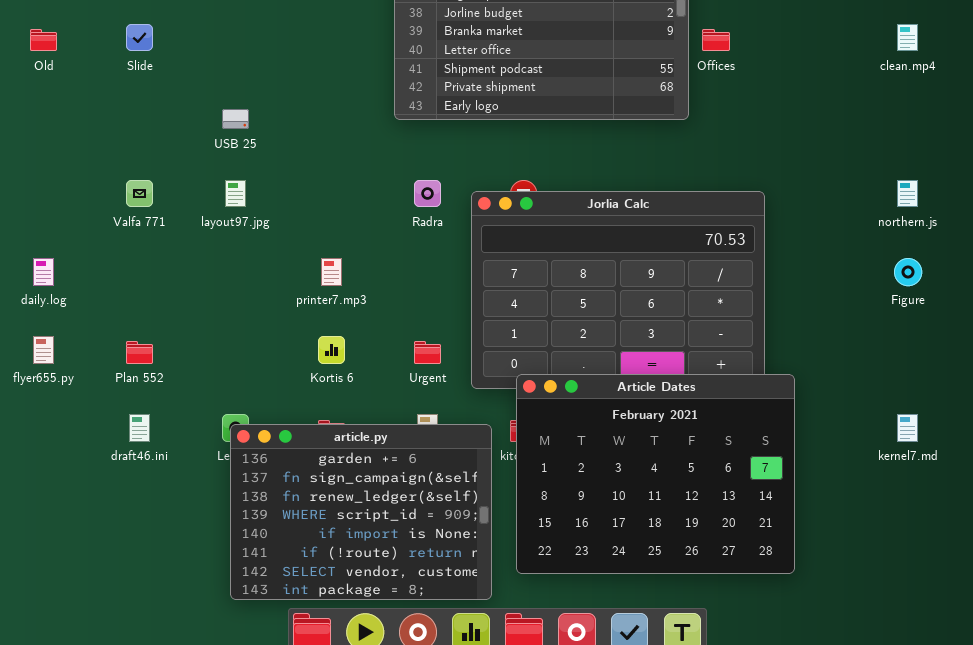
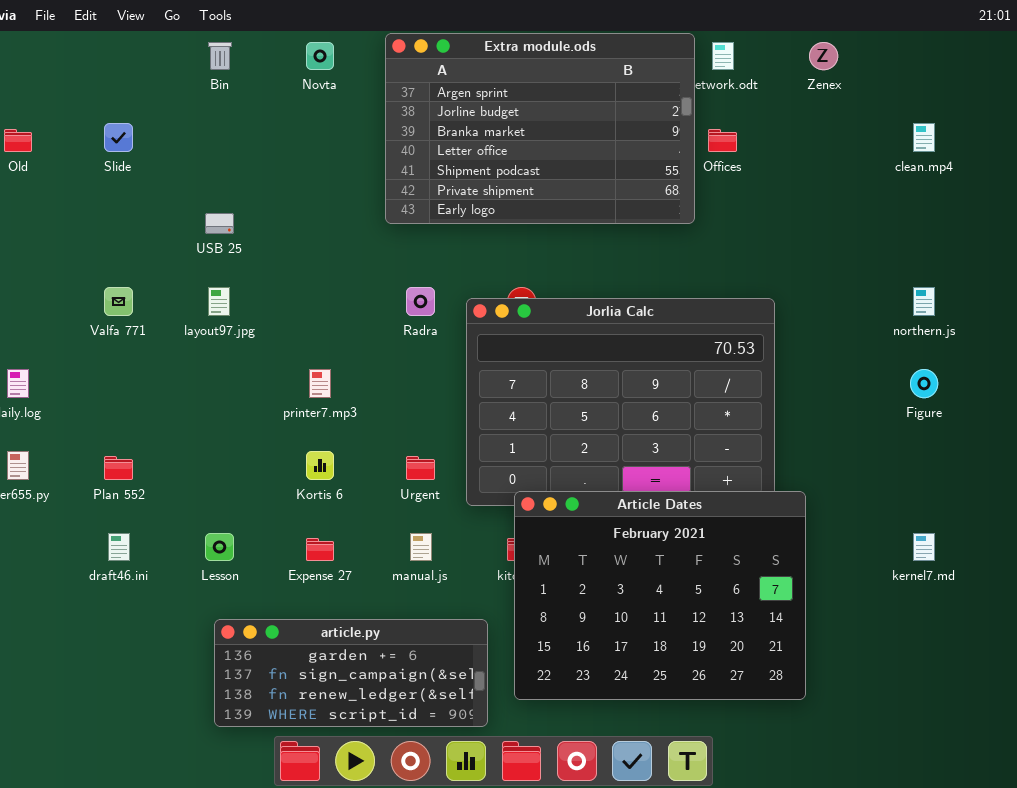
article.py: [230,424,492,600] -> [214,619,488,727], resized

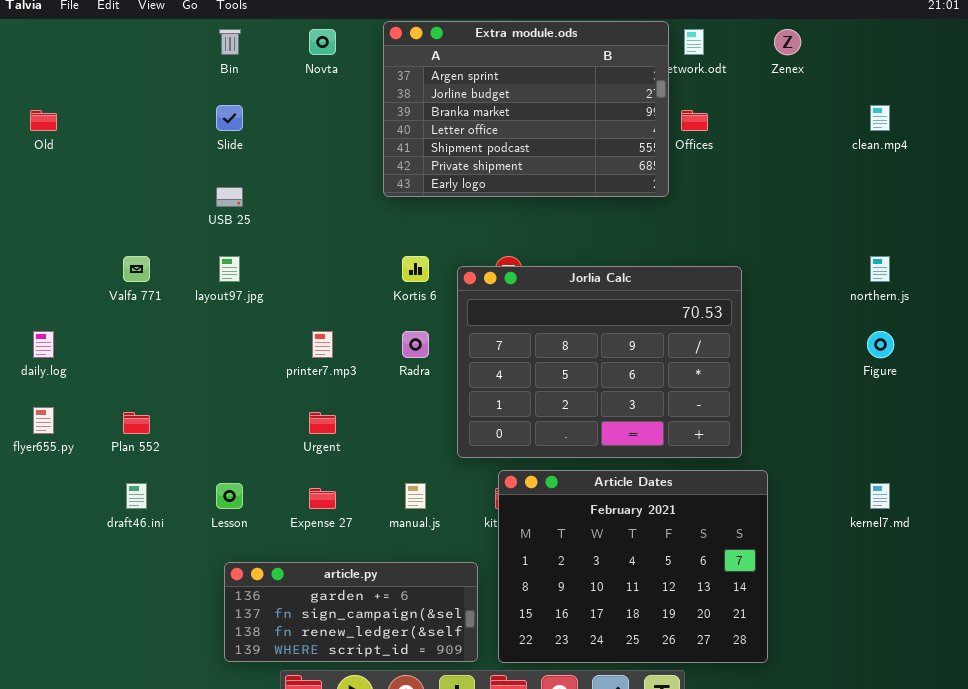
Slide: [104,123,133,152] -> [216,105,243,131], moved
Radra: [406,287,435,316] -> [402,331,429,358], moved
Kortis 6: [306,451,334,480] -> [402,256,429,282], moved
Urgent: [406,456,435,480] -> [309,412,336,434], moved
Article Dates: [514,491,806,700] -> [498,470,768,663], moved

